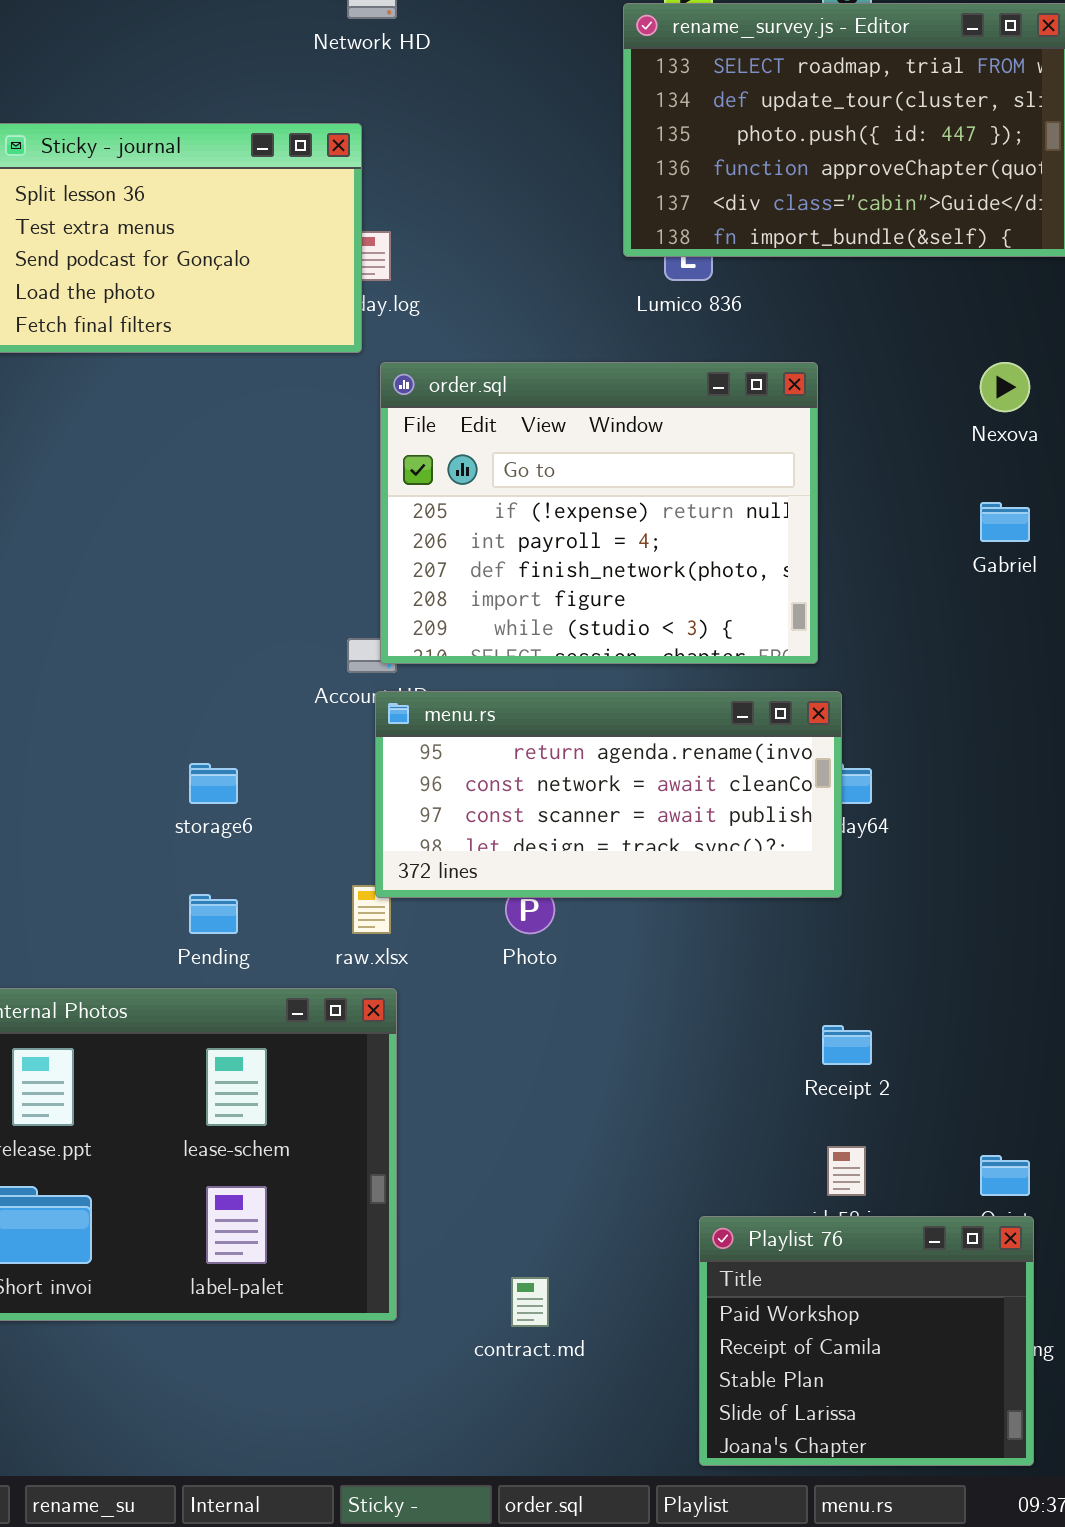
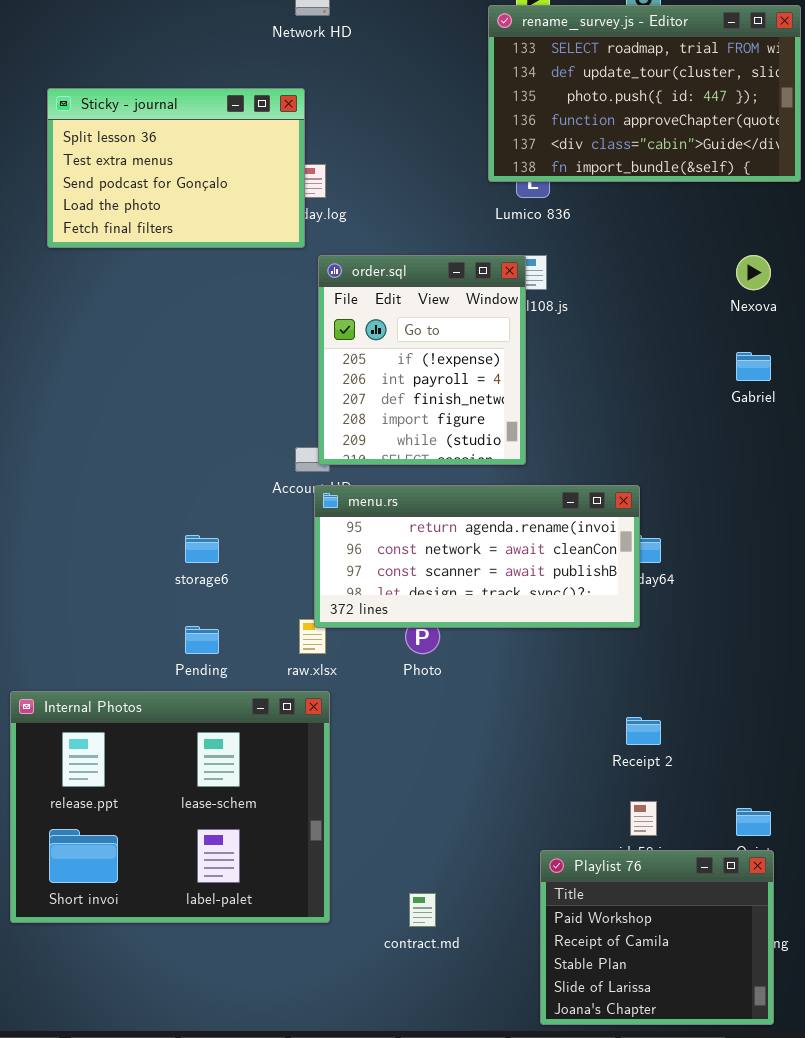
order.sql: [380,362,818,664] -> [318,255,526,465], resized

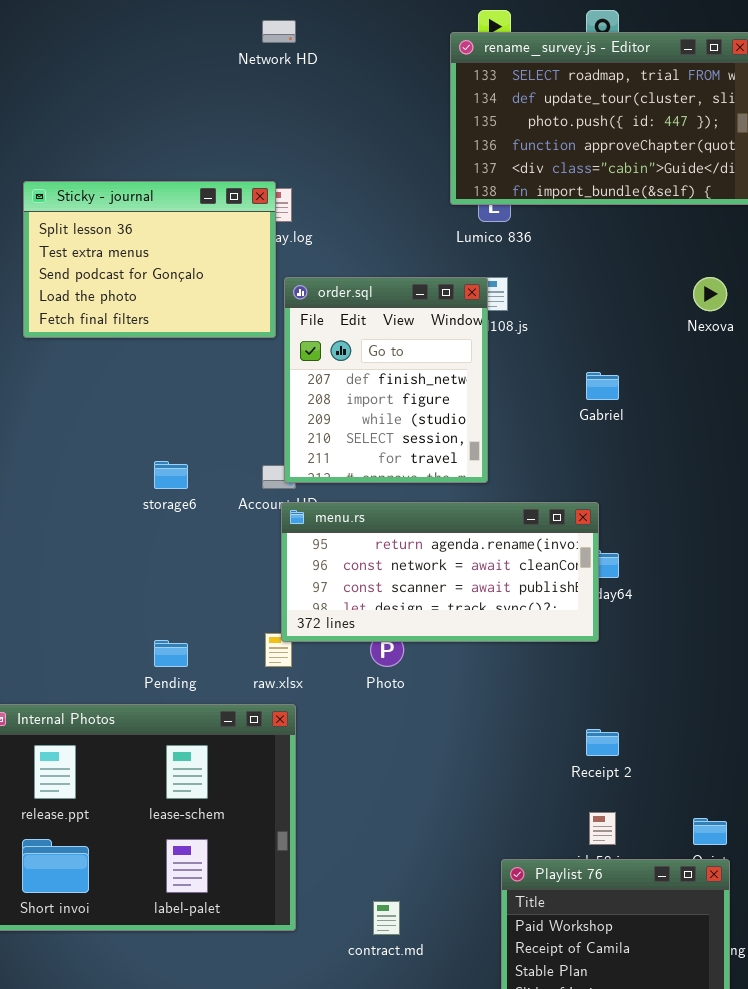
Sticky - journal: [47,88,305,248] -> [23,181,276,338], moved
order.sql: [318,255,526,465] -> [284,277,488,483], scrolled down 2 rows
Gabriel: [736,352,771,381] -> [586,372,619,400], moved
storage6: [185,535,219,563] -> [154,461,188,489], moved

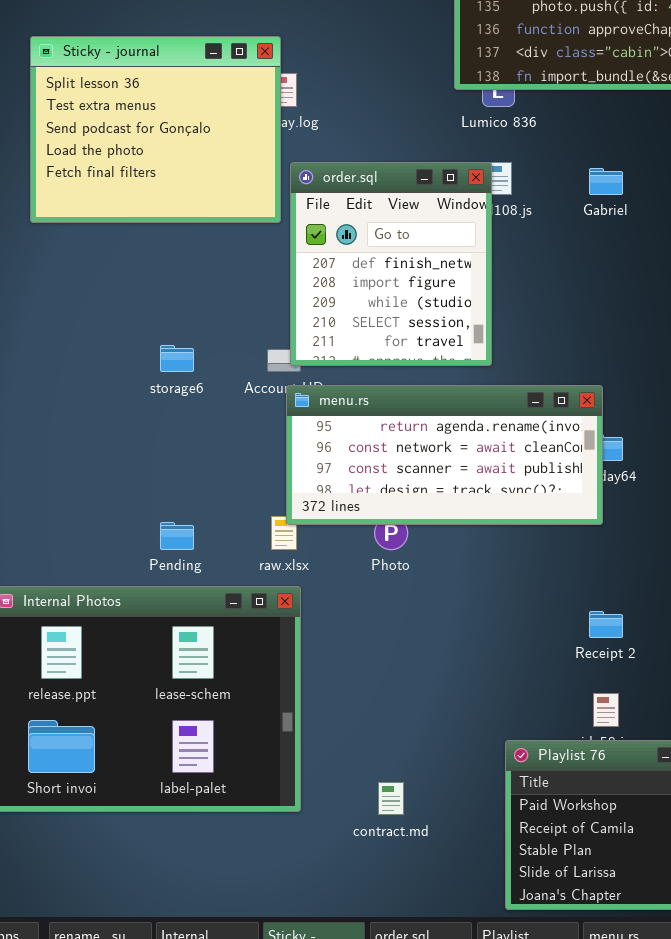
Sticky - journal: [23,181,276,338] -> [30,36,281,223], resized
Gabriel: [586,372,619,400] -> [589,168,623,195], moved

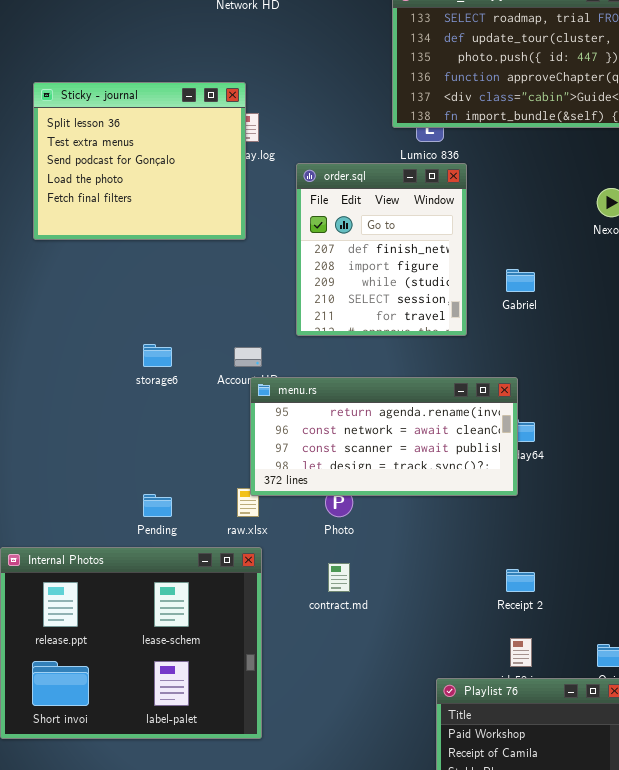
order.sql: [290,162,492,366] -> [296,163,467,336], moved
Gabriel: [589,168,623,195] -> [506,269,535,292], moved
contract.md: [378,782,404,815] -> [328,563,350,592], moved

